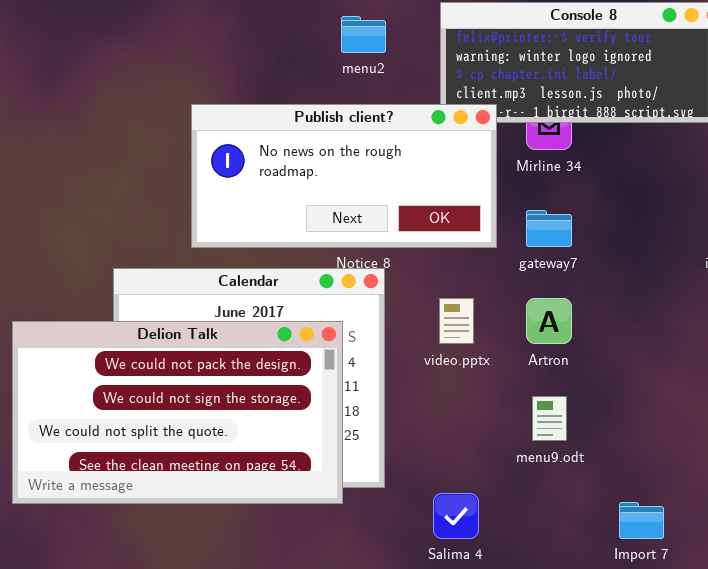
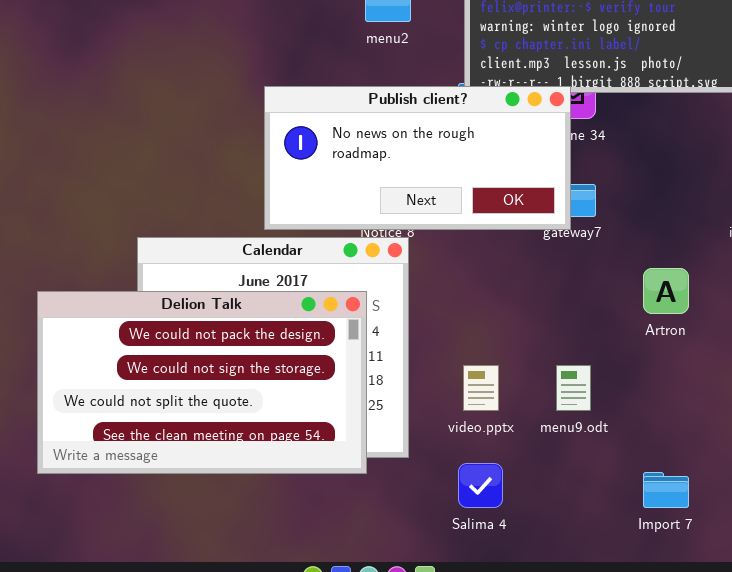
Publish client?: [191,104,497,248] -> [264,86,571,230], moved
video.pptx: [439,298,474,344] -> [463,365,499,411], moved
Artron: [526,298,572,344] -> [643,268,689,314], moved

